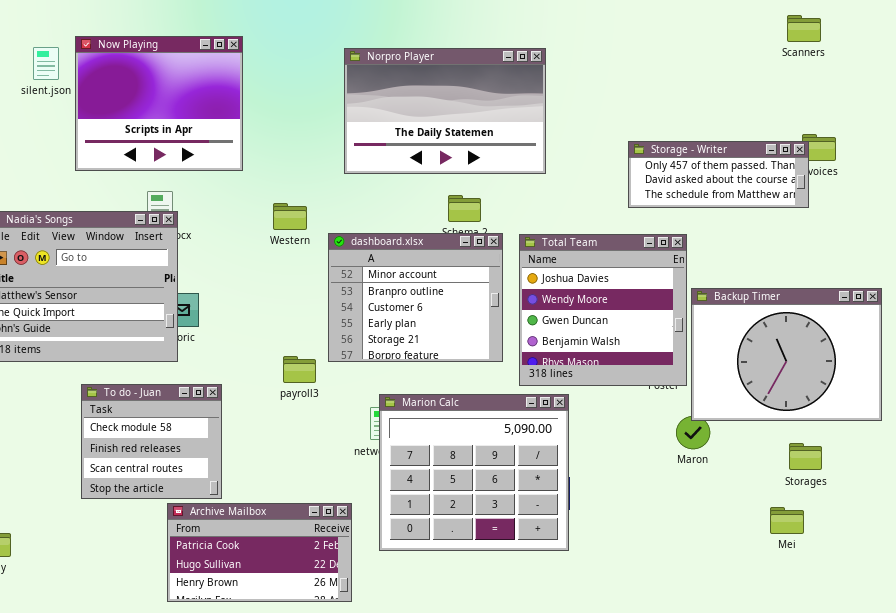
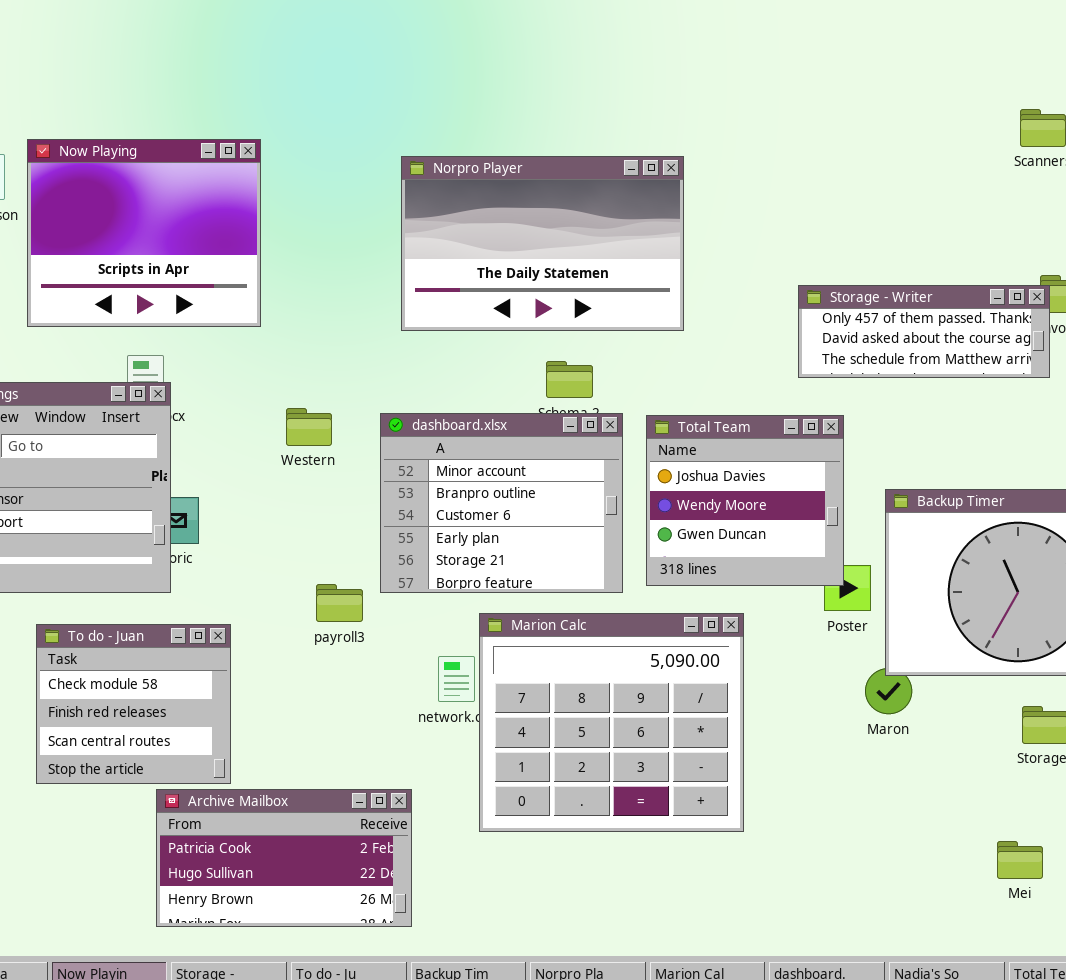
Western: [273,203,307,230] -> [286,408,332,446], moved
Total Team: [519,234,687,386] -> [646,415,844,586], resized
Marion Calc: [379,394,569,551] -> [479,613,744,832], moved
Mei: [770,507,804,534] -> [997,841,1043,879], moved

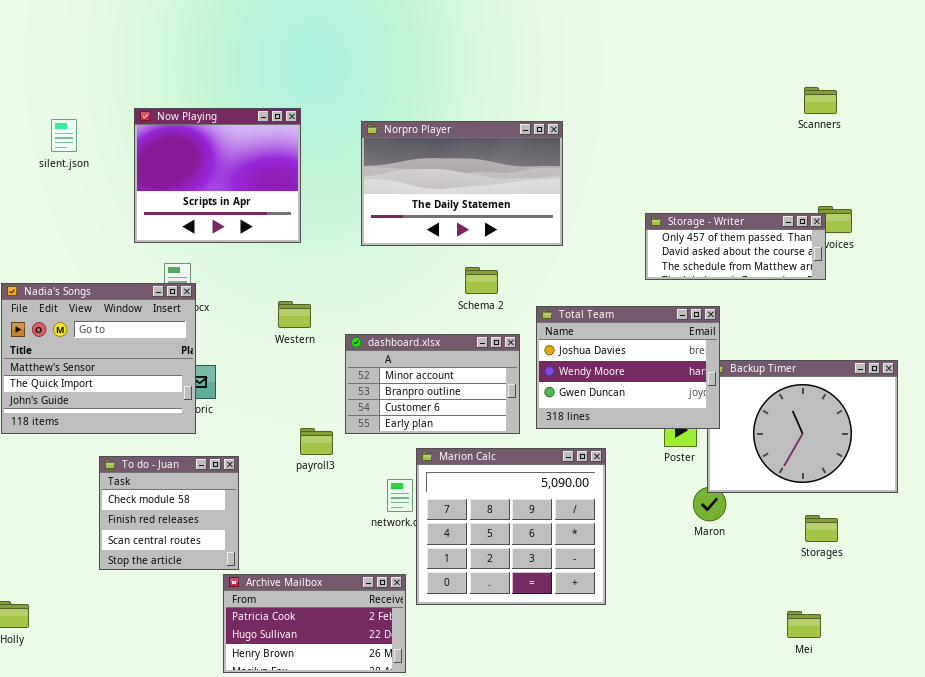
Now Playing: [27,139,261,327] -> [134,108,301,243], moved
dashboard.xlsx: [380,413,623,593] -> [345,334,520,434], resized
Total Team: [646,415,844,586] -> [536,306,720,429], resized
Archive Mailbox: [156,789,412,927] -> [223,574,406,673], moved

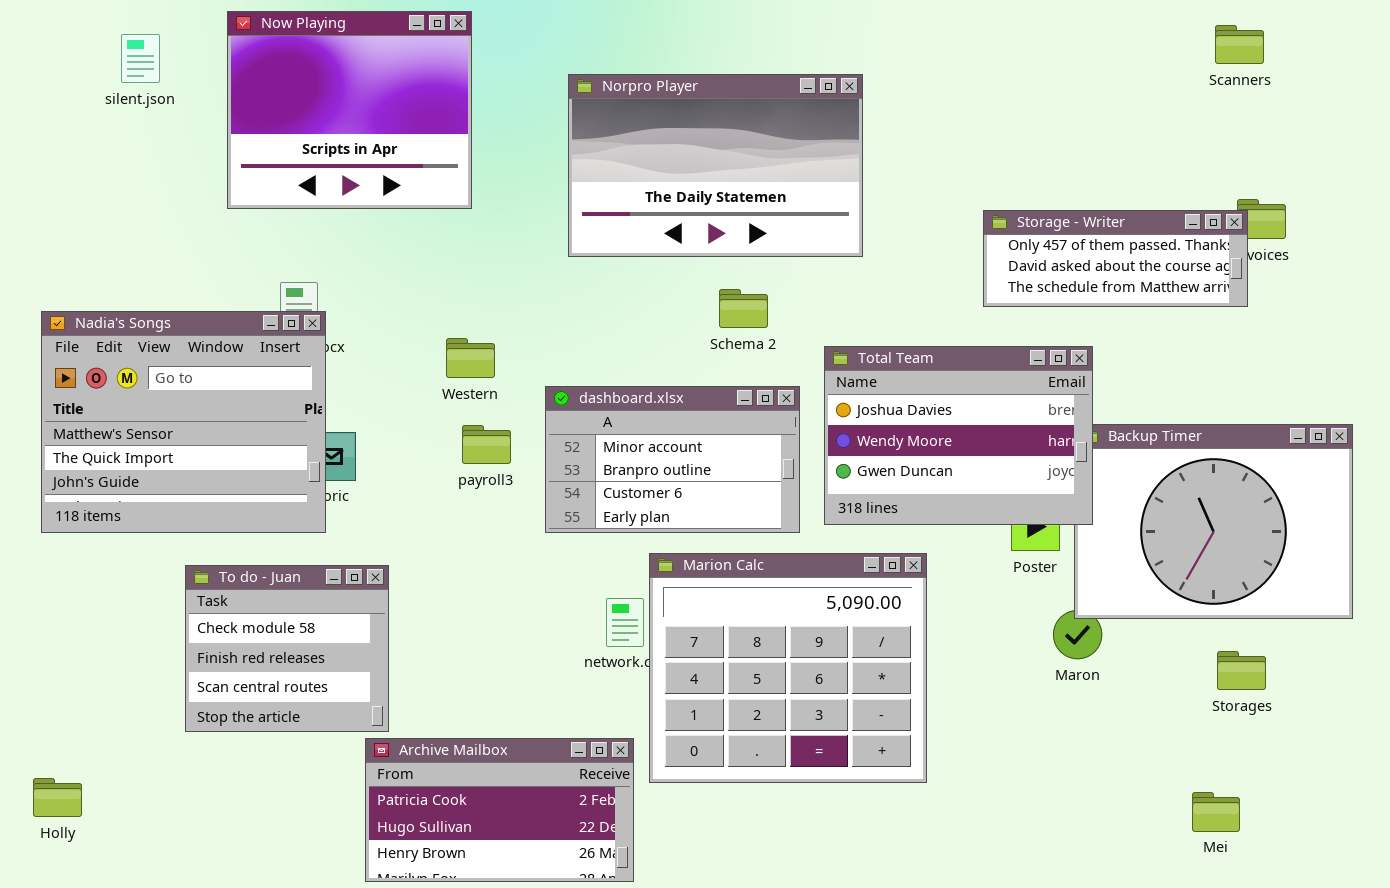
Now Playing: [134,108,301,243] -> [227,11,472,209], moved
silent.json: [51,119,77,152] -> [121,34,160,83], moved
payroll3: [300,428,333,455] -> [462,425,511,464], moved

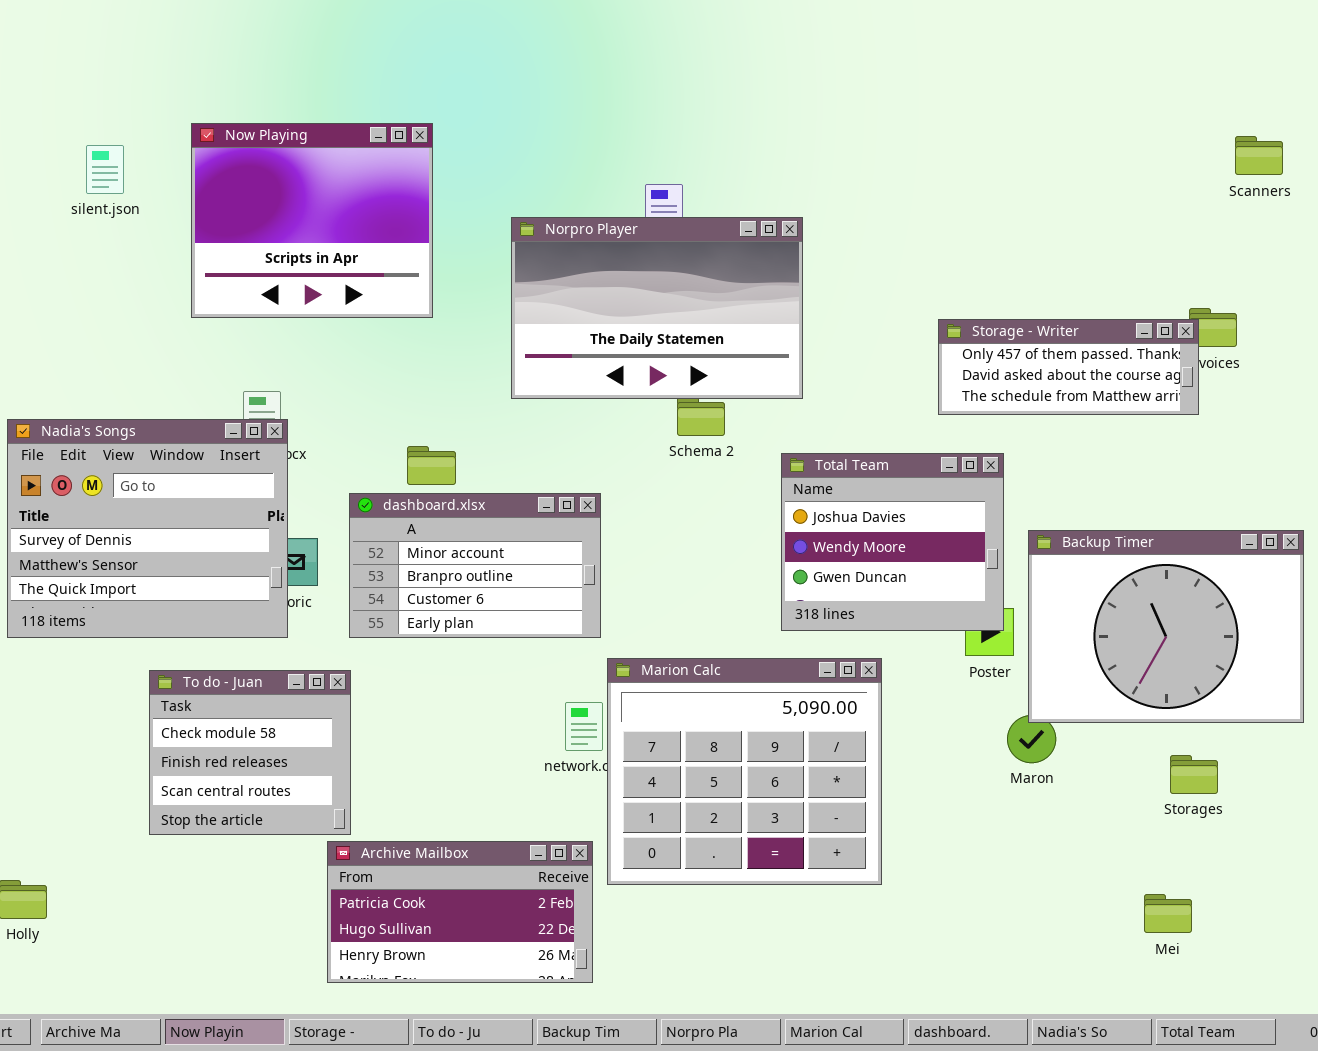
Scanners: [1215,25,1264,64] -> [1235,136,1283,175], moved
Norpro Player: [568,74,863,257] -> [511,217,803,399], moved
Nadia's Songs: [41,311,326,533] -> [7,419,288,638], scrolled up 1 row
Total Team: [824,346,1093,525] -> [781,453,1004,631], resized
dashboard.xlsx: [545,386,800,533] -> [349,493,601,638], moved

